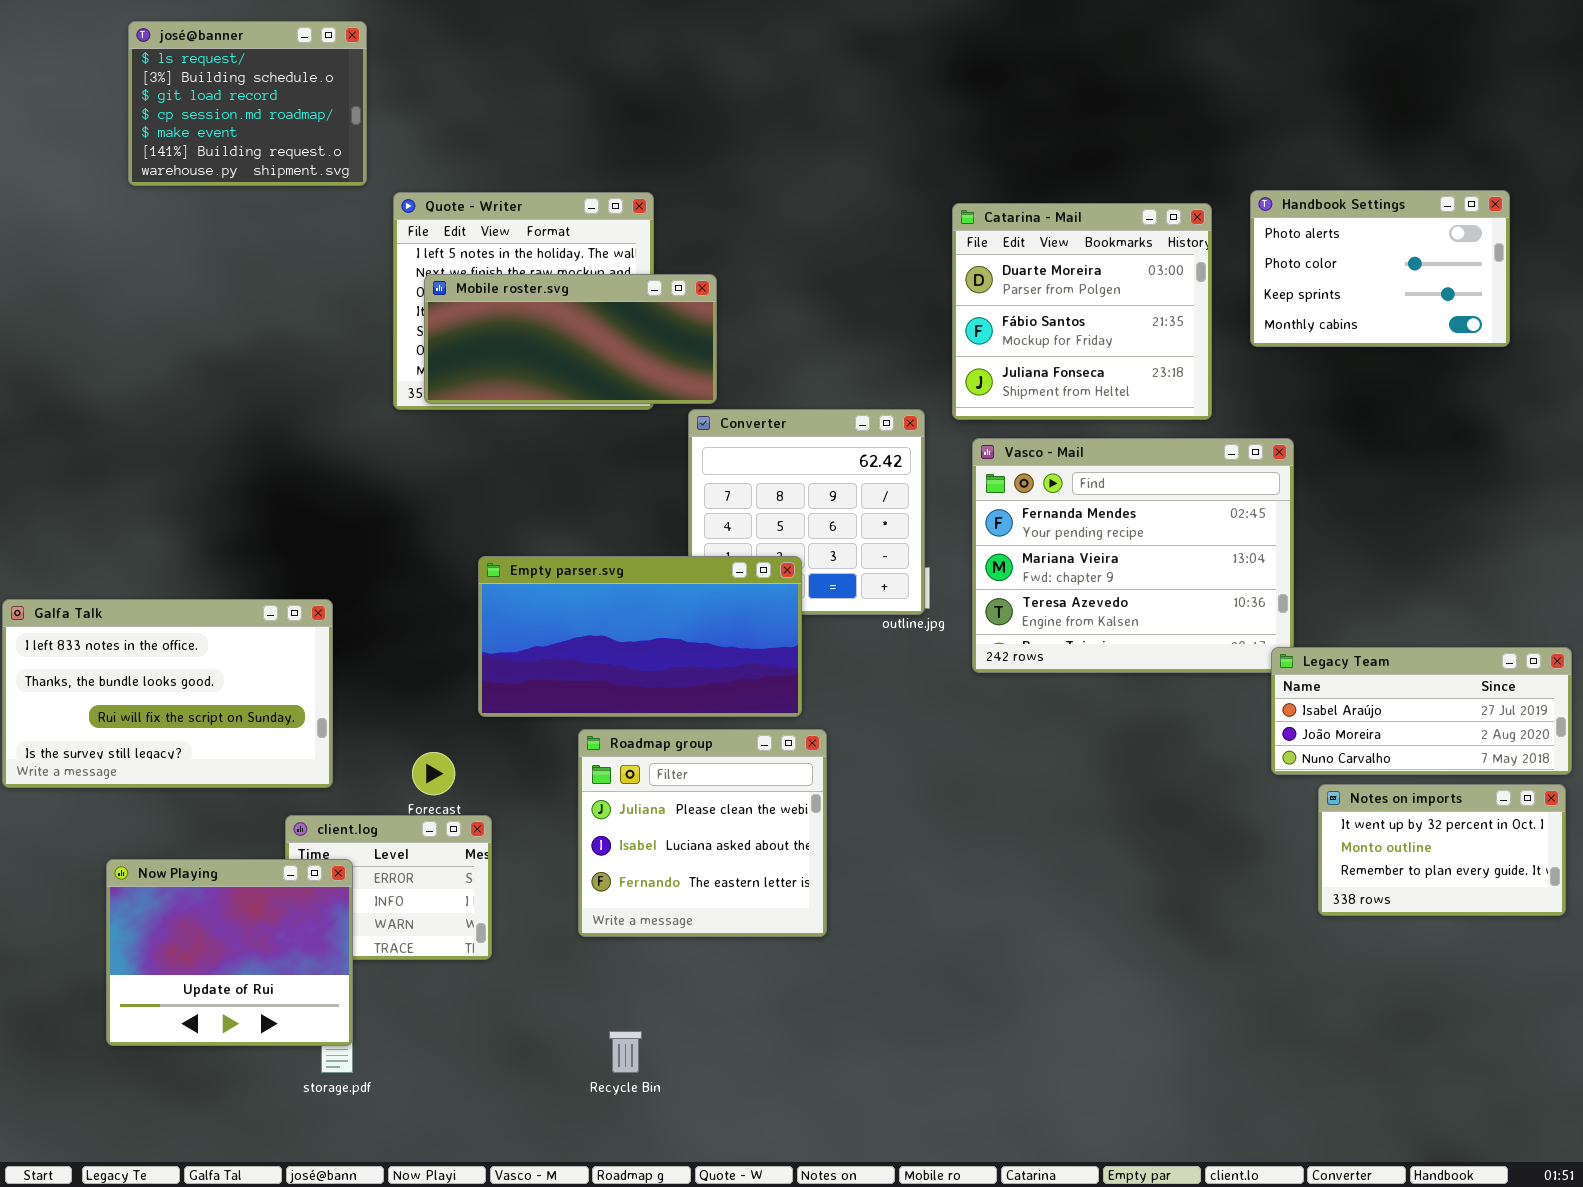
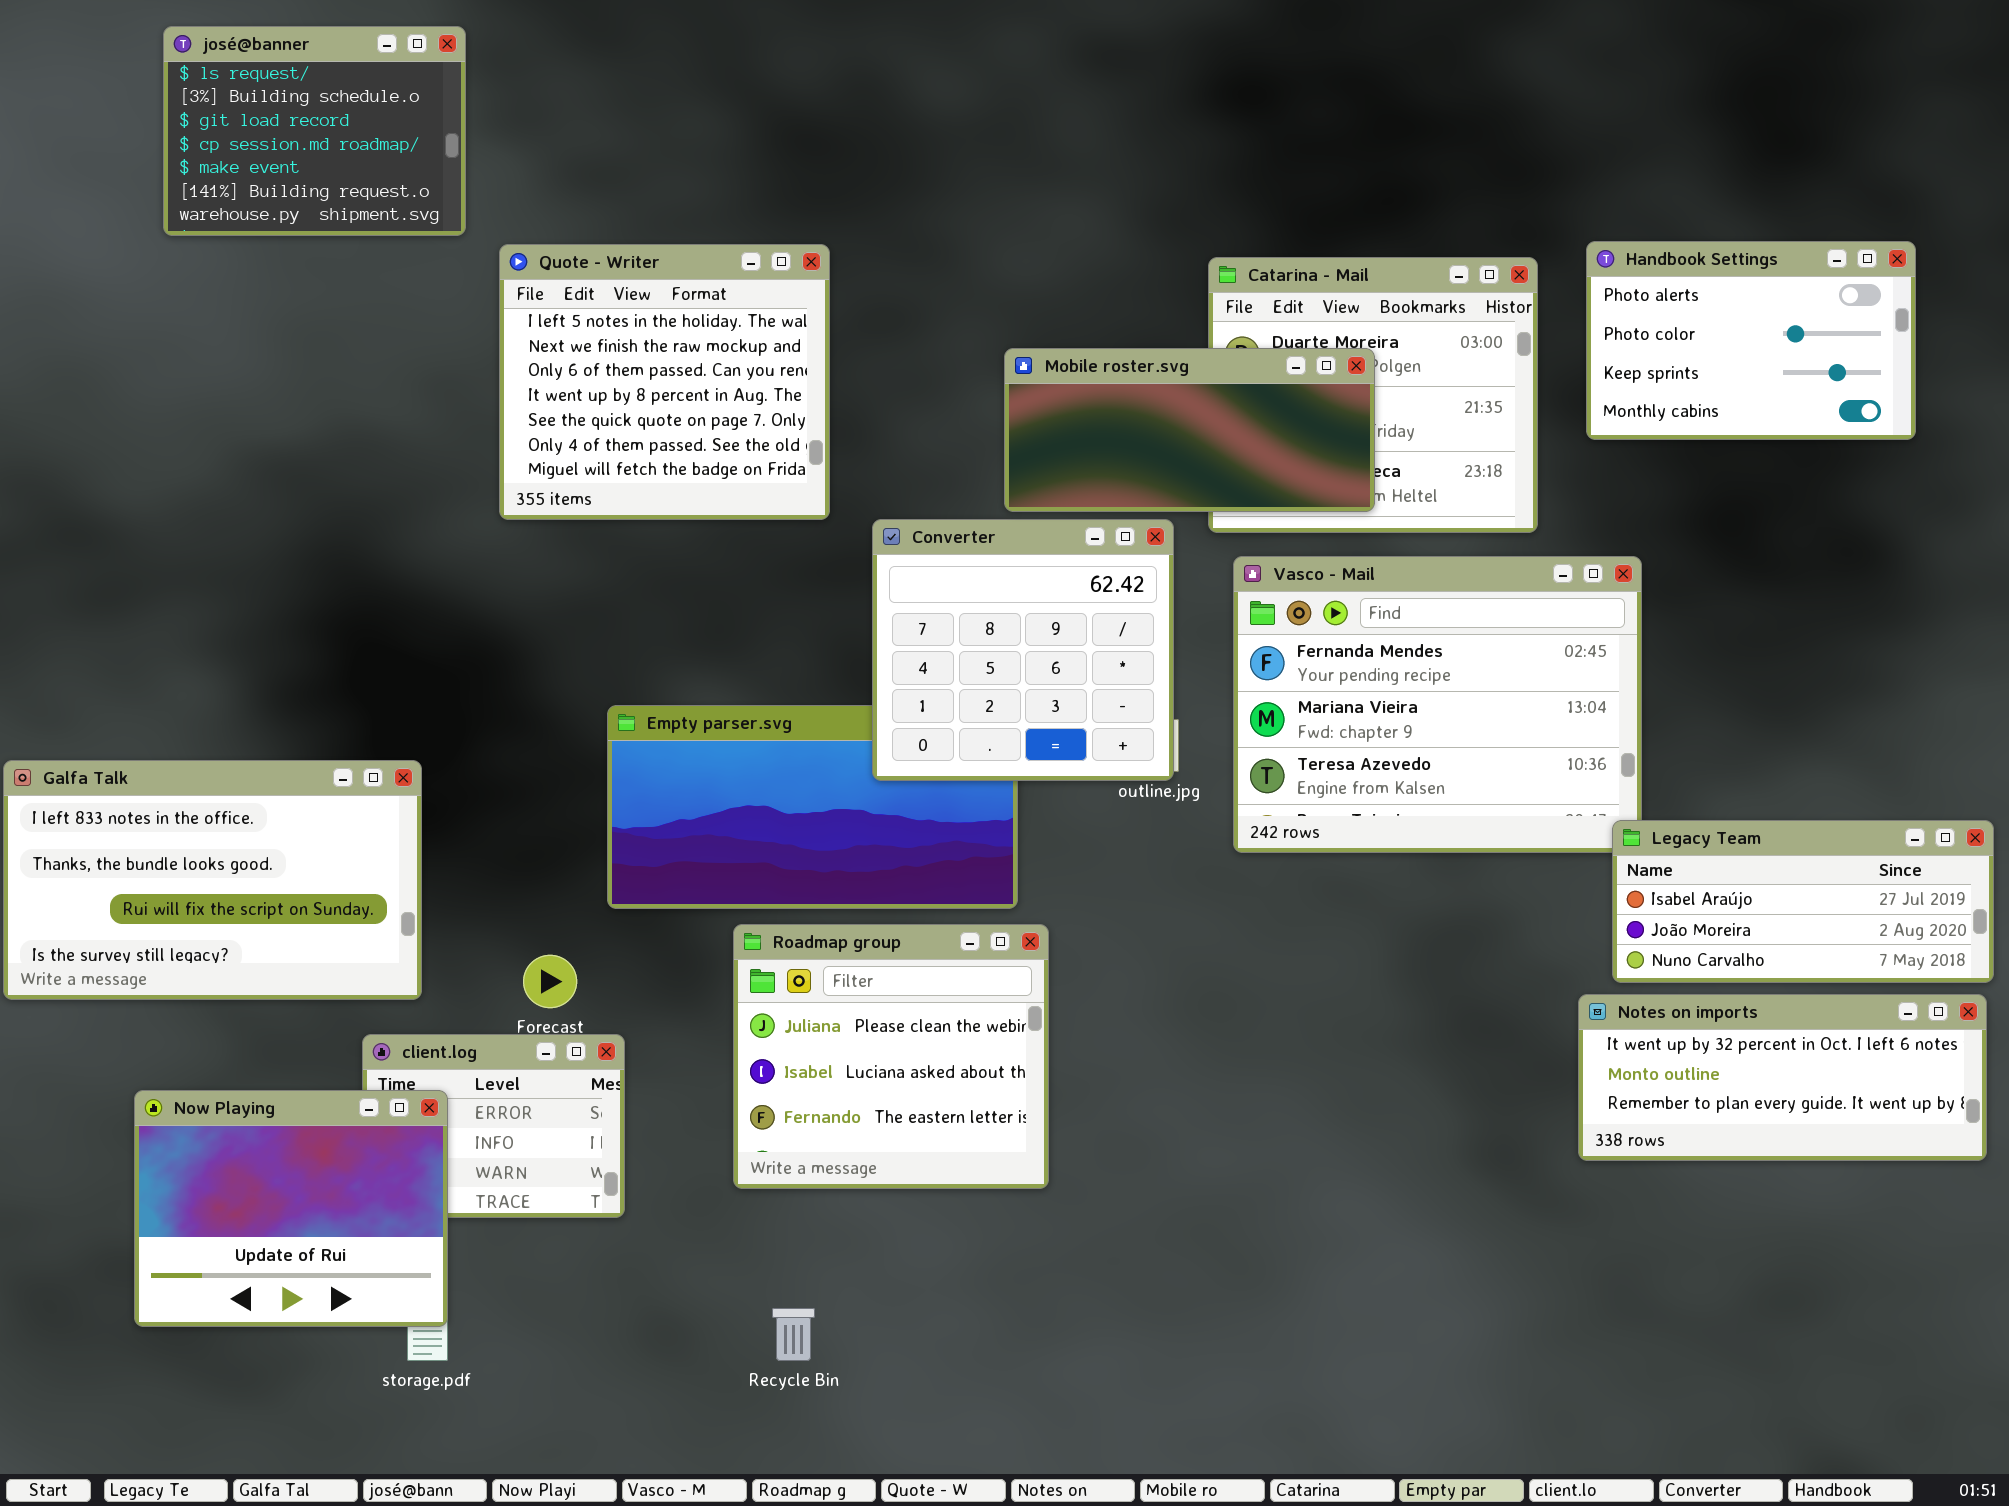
Mobile roster.svg: [424,274,717,404] -> [1004,348,1375,512], moved
Converter: [688,409,925,615] -> [872,519,1174,781], raised
Notes on imports: [1318,784,1566,916] -> [1578,994,1987,1161], resized

